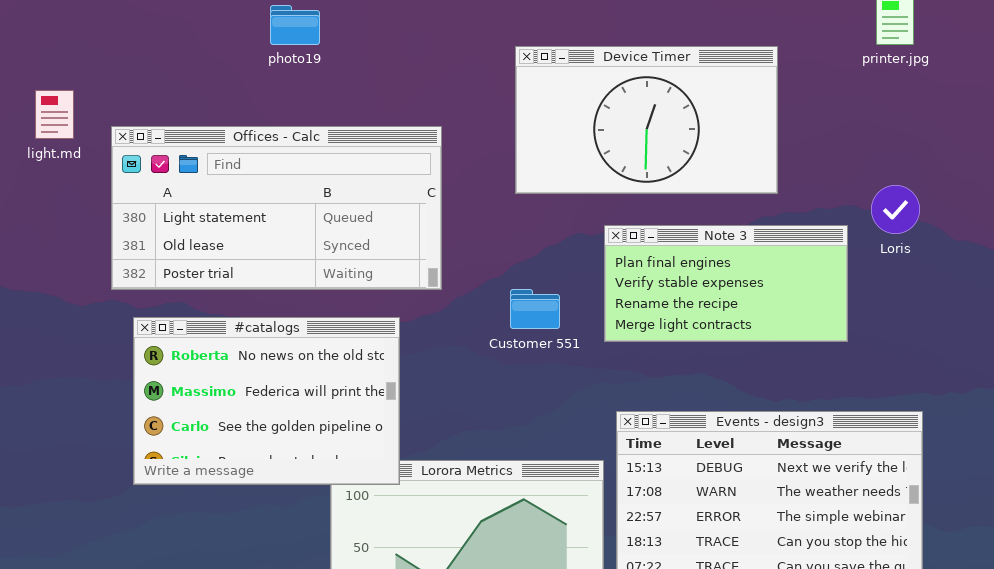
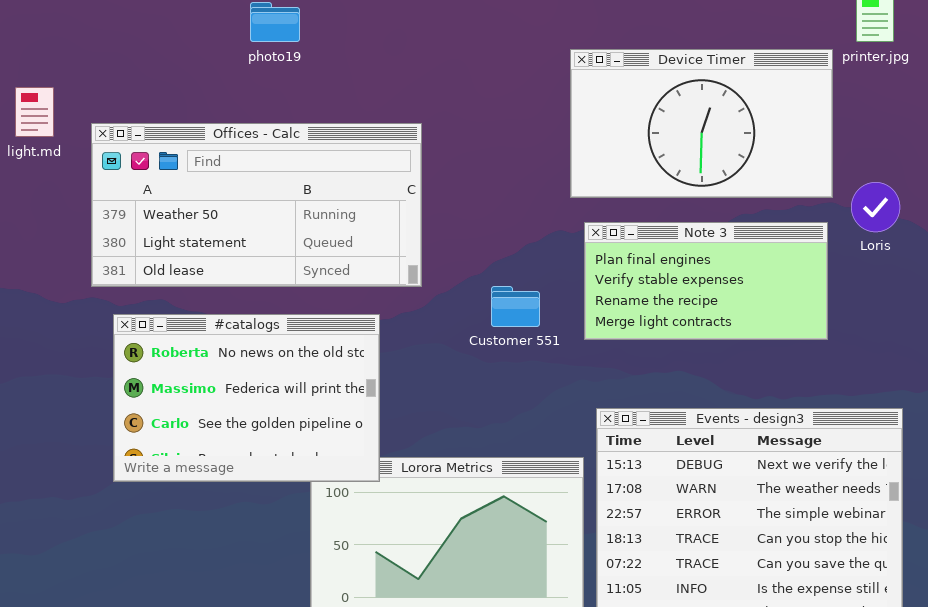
Device Timer: [515,46,778,194] -> [570,49,833,198], moved
Offices - Calc: [111,126,442,290] -> [91,123,422,287], scrolled up 1 row

